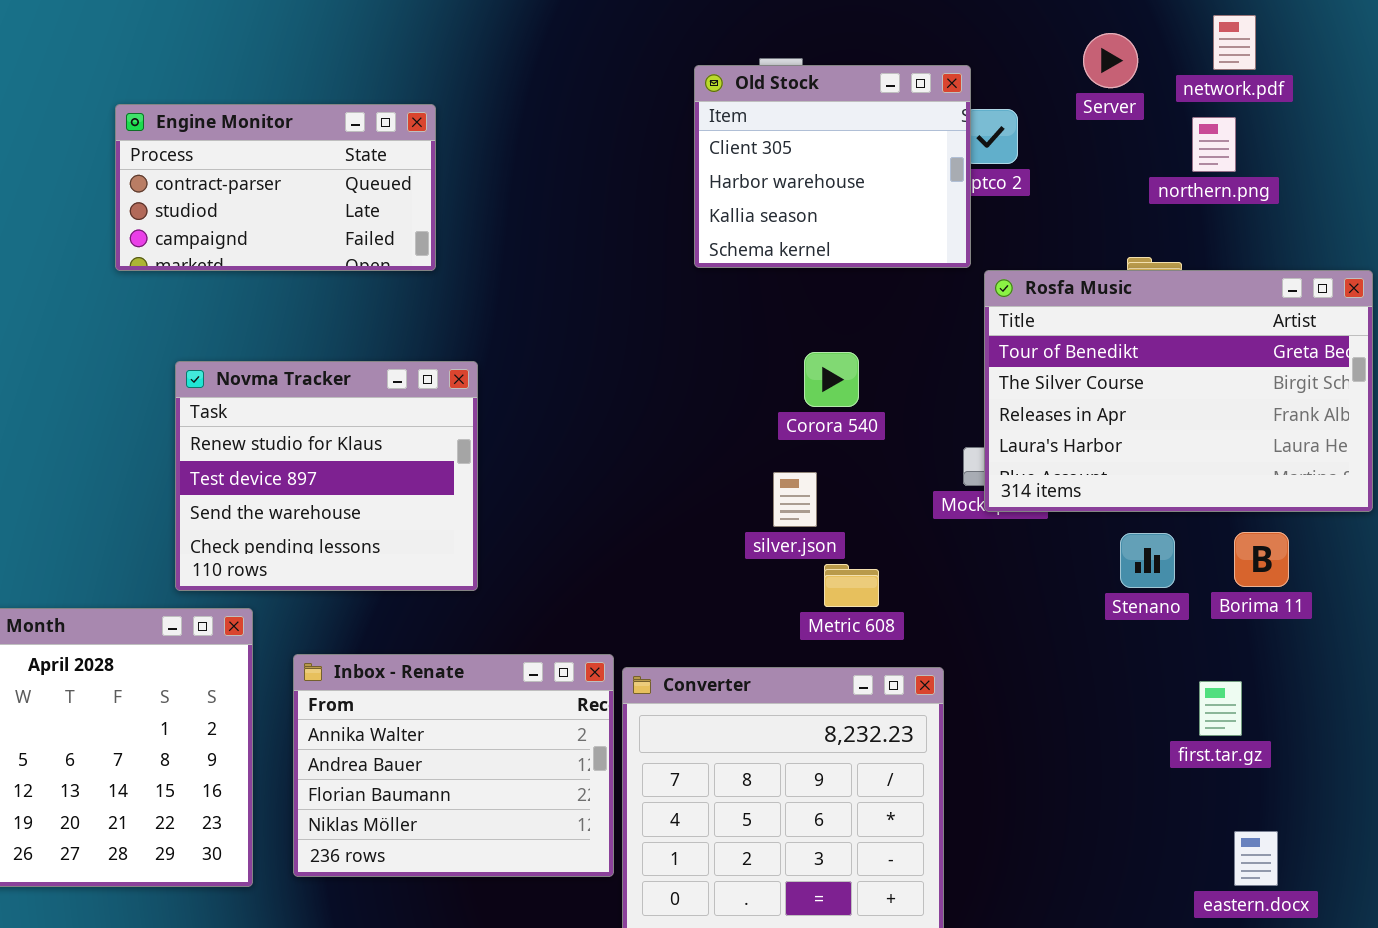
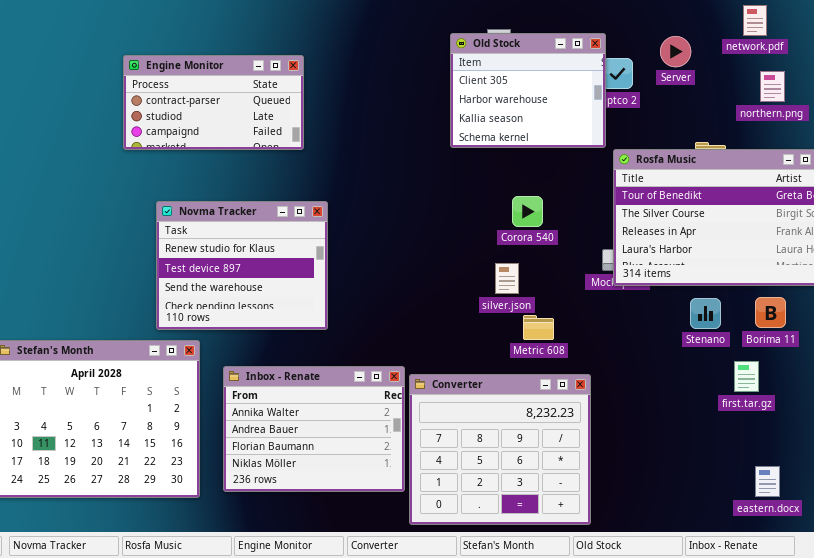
Server: [1083,33,1138,88] -> [660,36,691,67], moved
northern.png: [1192,117,1236,172] -> [760,71,785,102], moved
first.tar.gz: [1199,681,1242,736] -> [734,361,759,392], moved

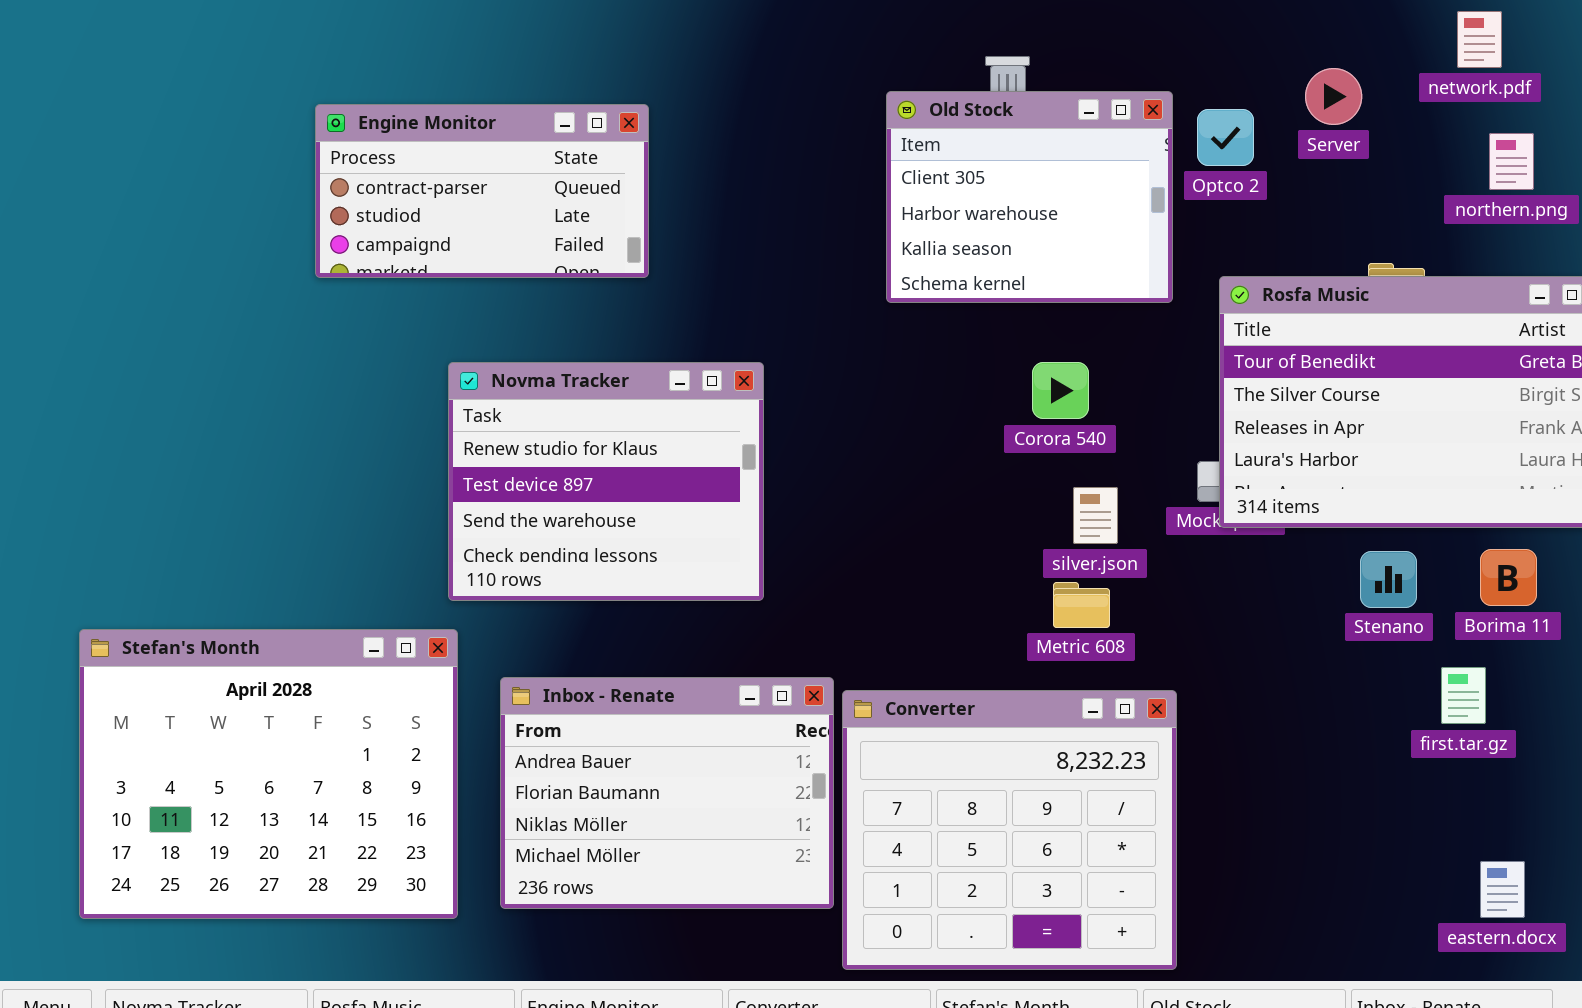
Old Stock: [450,33,606,148] -> [886,91,1173,303], moved
Novma Tracker: [156,201,328,330] -> [448,362,764,601], moved
silver.json: [495,263,519,294] -> [1073,487,1118,544], moved
Inbox - Renate: [223,366,405,492] -> [500,677,834,909], scrolled down 1 row

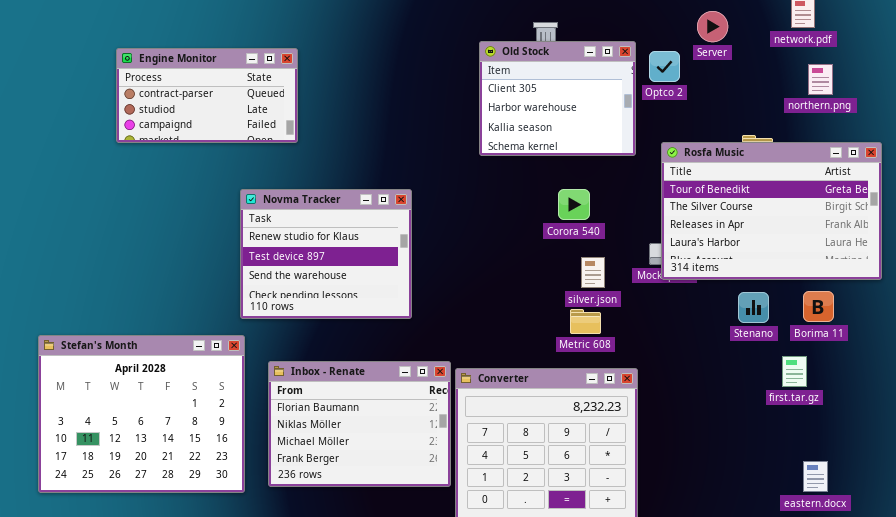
Server: [1305,68,1362,125] -> [697,11,728,42], moved
Engine Monitor: [315,104,649,278] -> [116,48,298,143], moved
Inbox - Renate: [500,677,834,909] -> [268,361,451,487], scrolled down 1 row

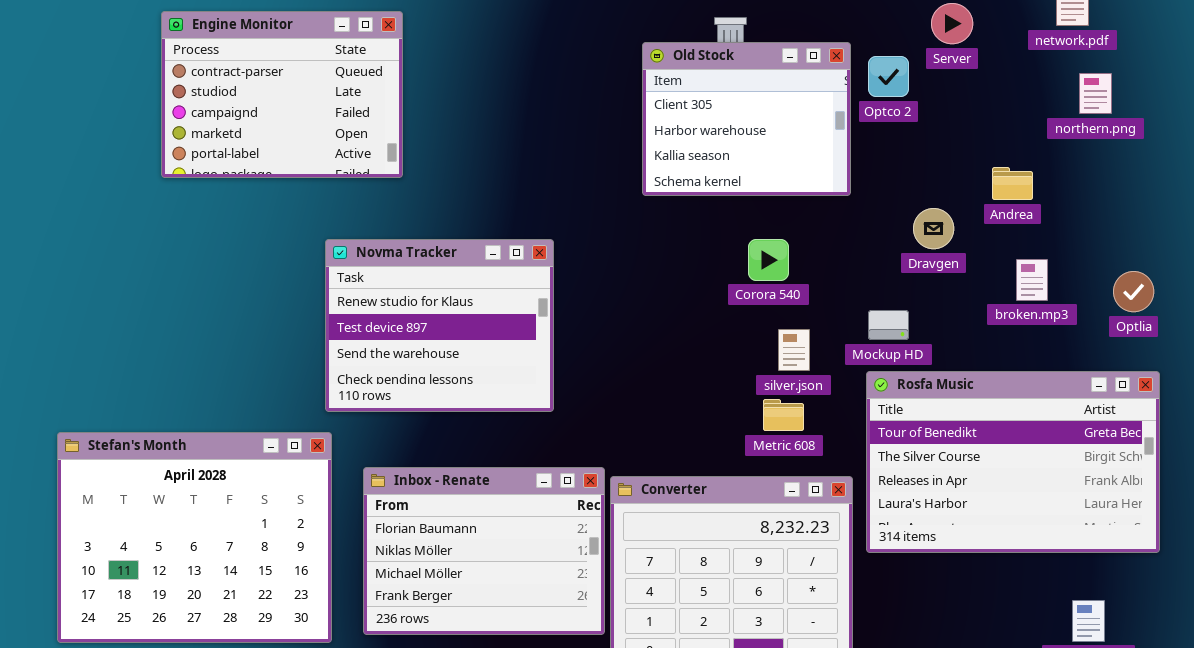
Engine Monitor: [116,48,298,143] -> [161,11,403,178], resized
Rosfa Music: [661,142,882,280] -> [866,371,1160,553], moved

